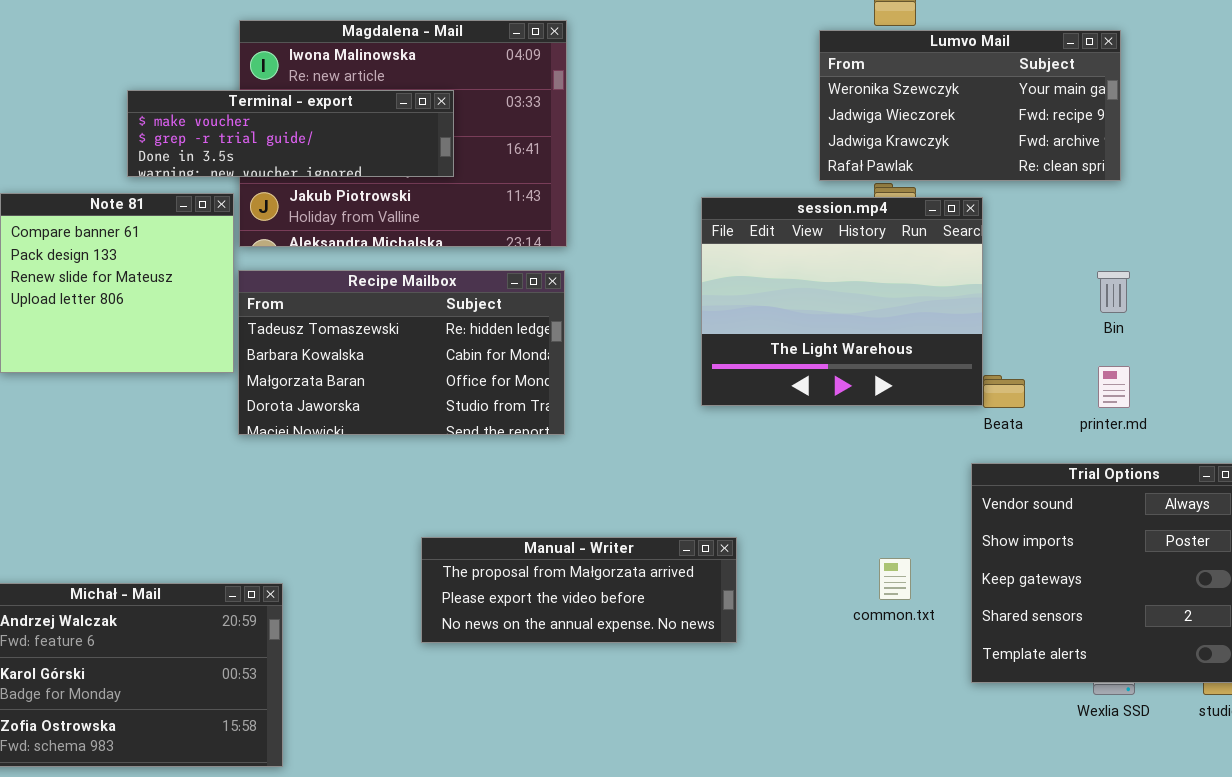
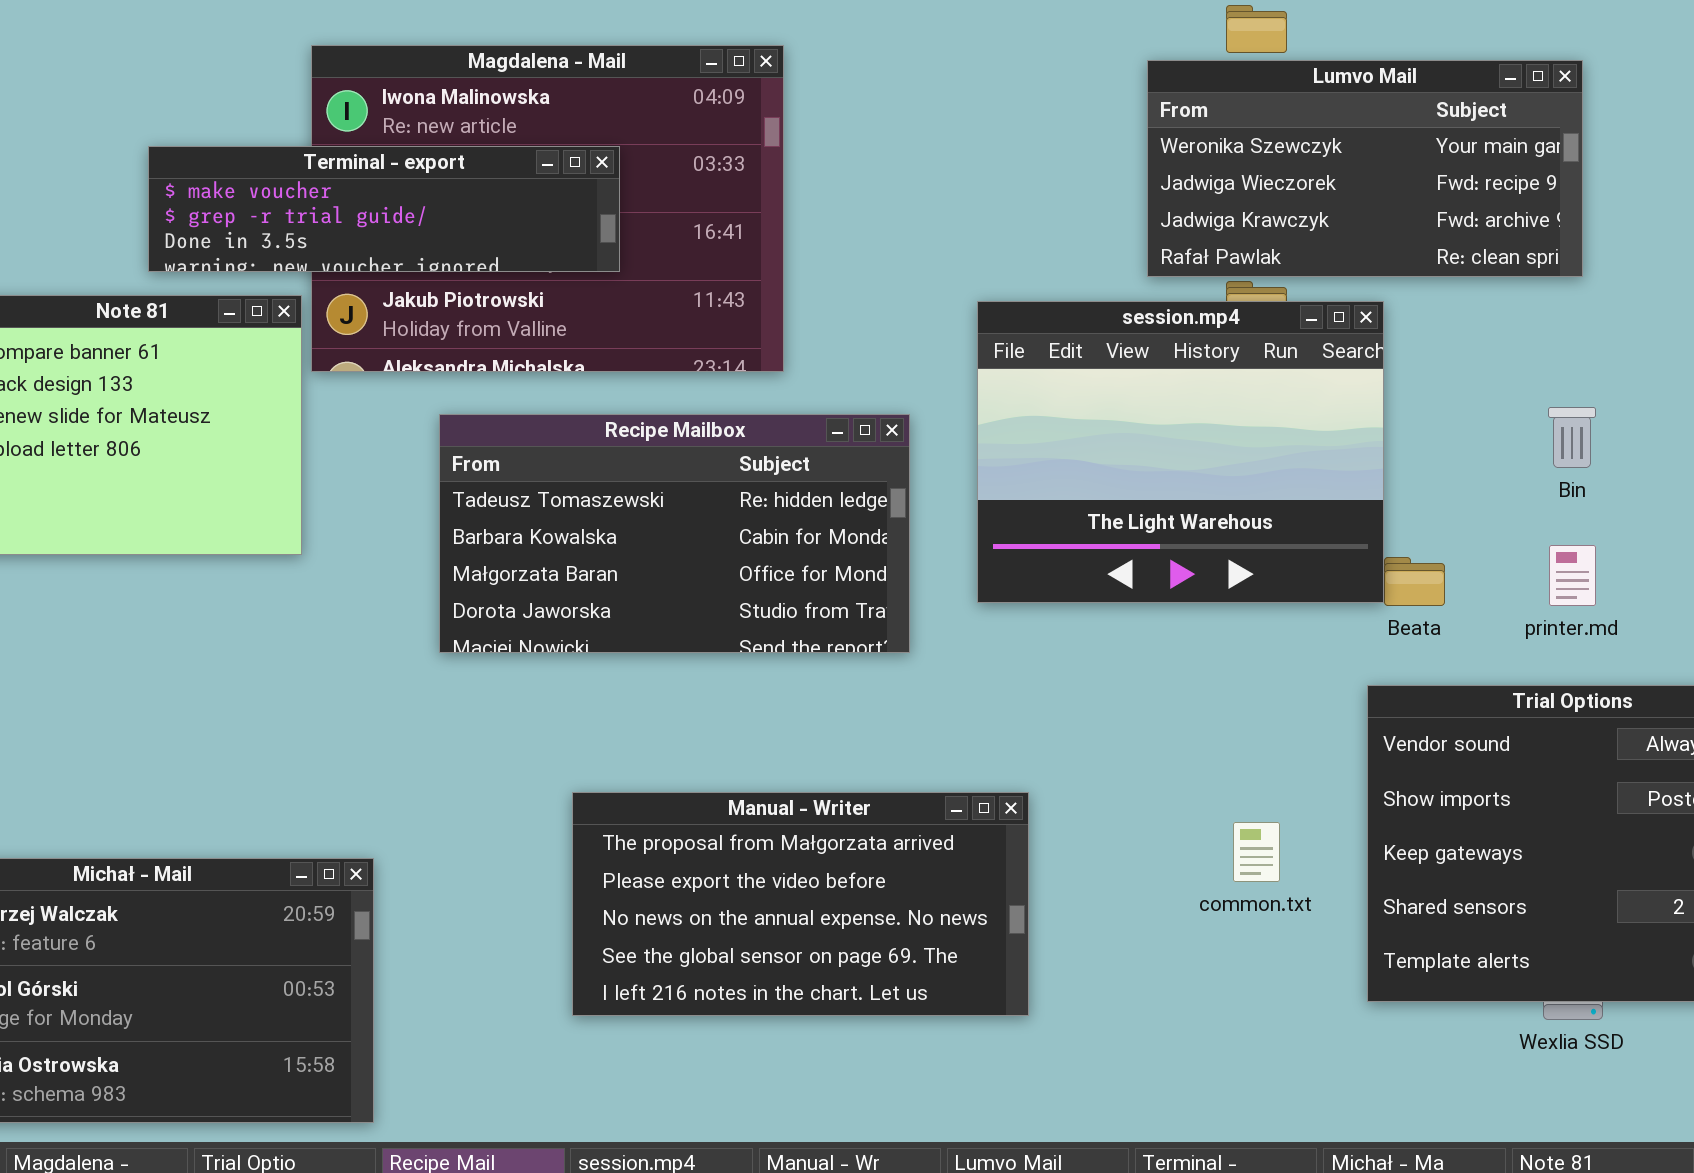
Recipe Mailbox: [238,270,565,435] -> [439,414,910,653], moved
Manual - Writer: [421,537,737,643] -> [572,792,1029,1016], resized

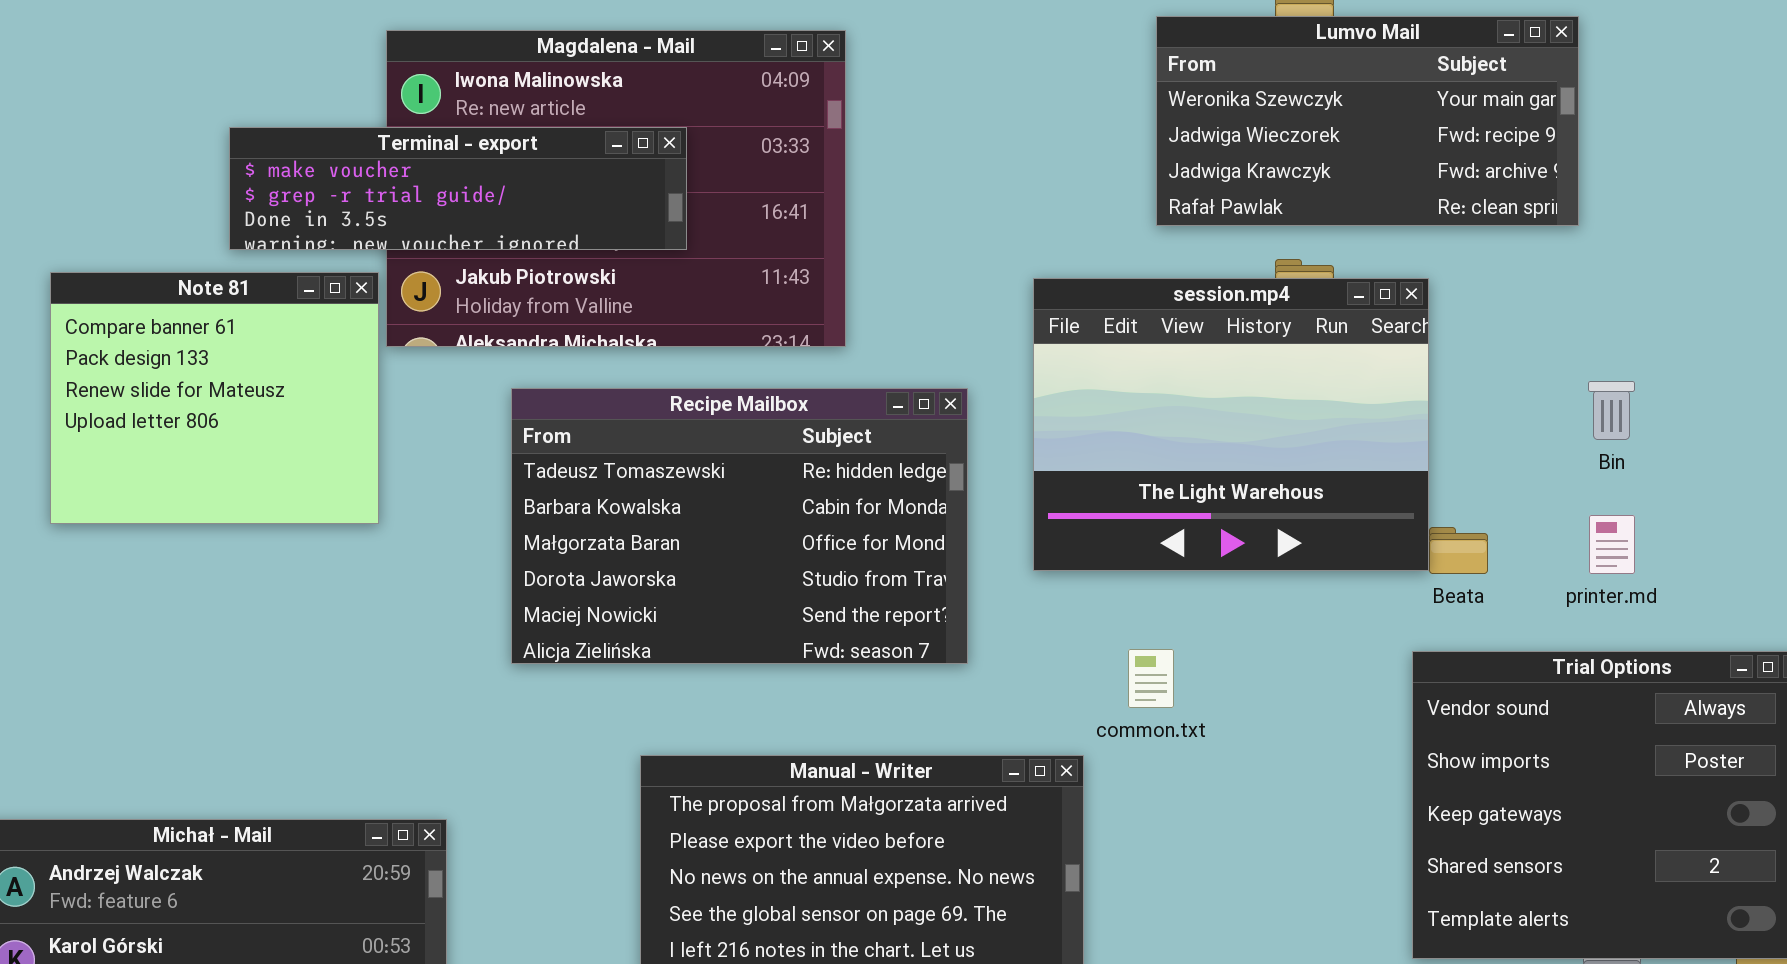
Lumvo Mail: [1147,60,1583,277] -> [1156,16,1579,226], moved
Recipe Mailbox: [439,414,910,653] -> [511,388,968,664], resized
common.txt: [1233,822,1280,882] -> [1128,649,1174,708], moved

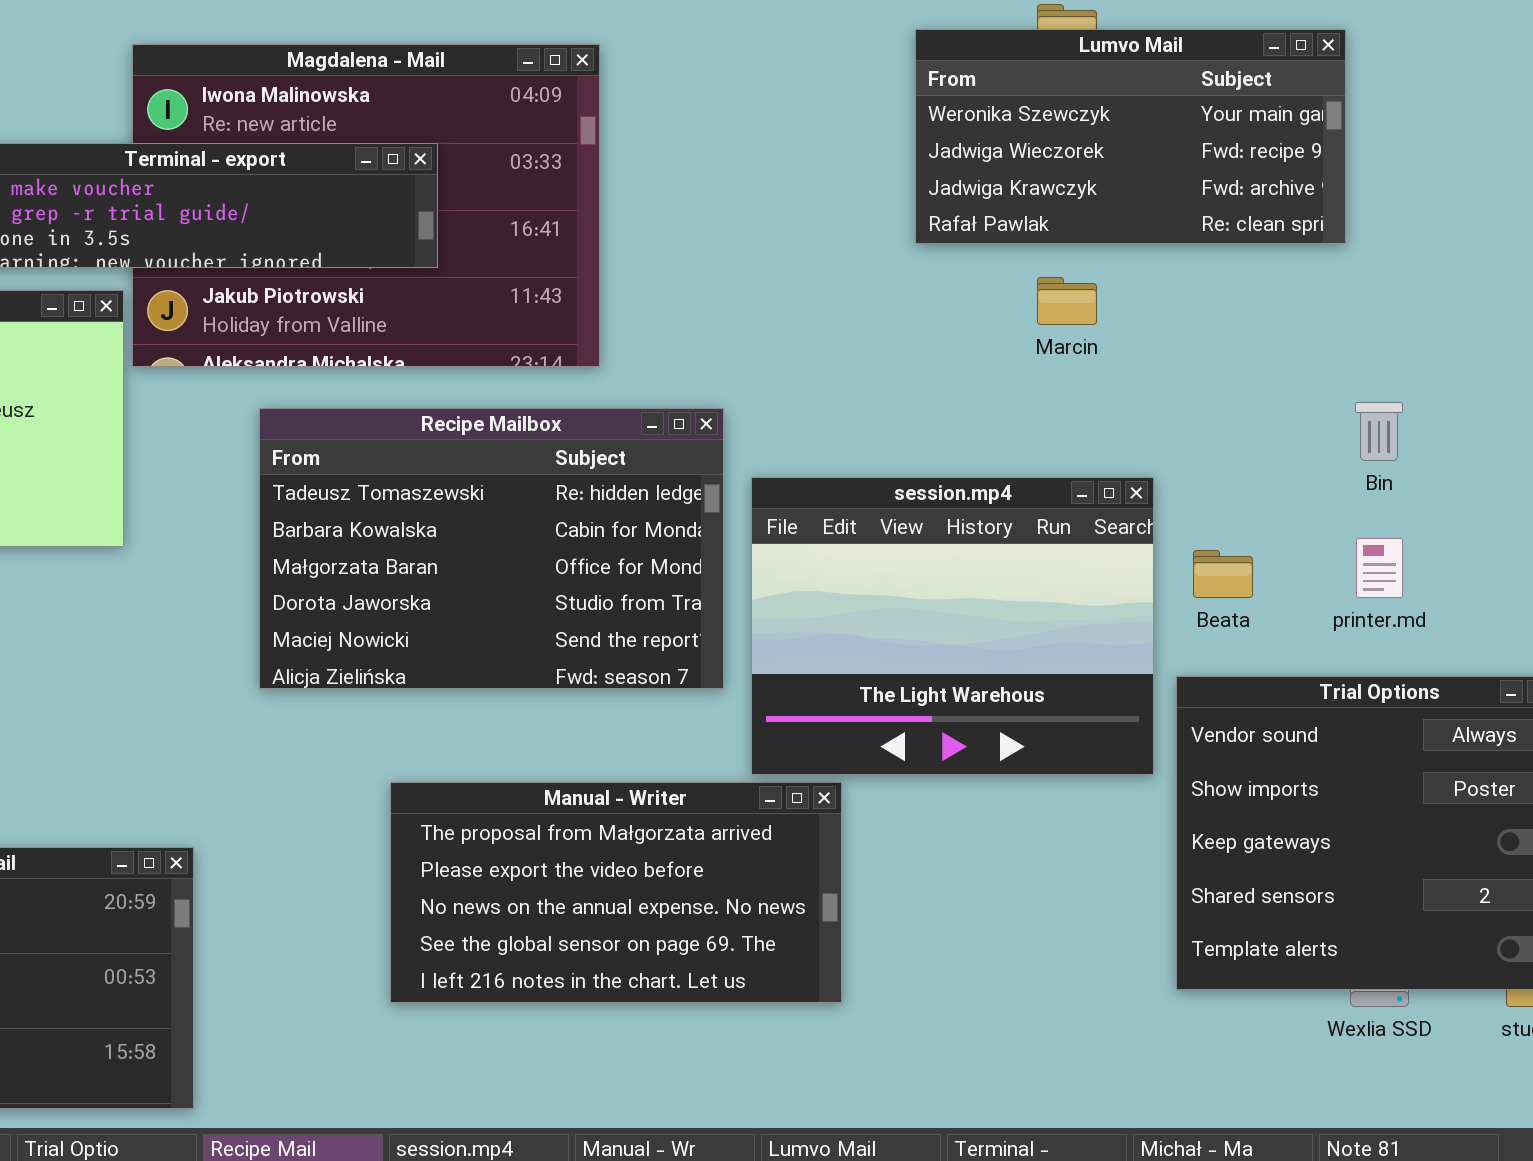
session.mp4: [1033,278,1429,571] -> [751,477,1154,775], moved

